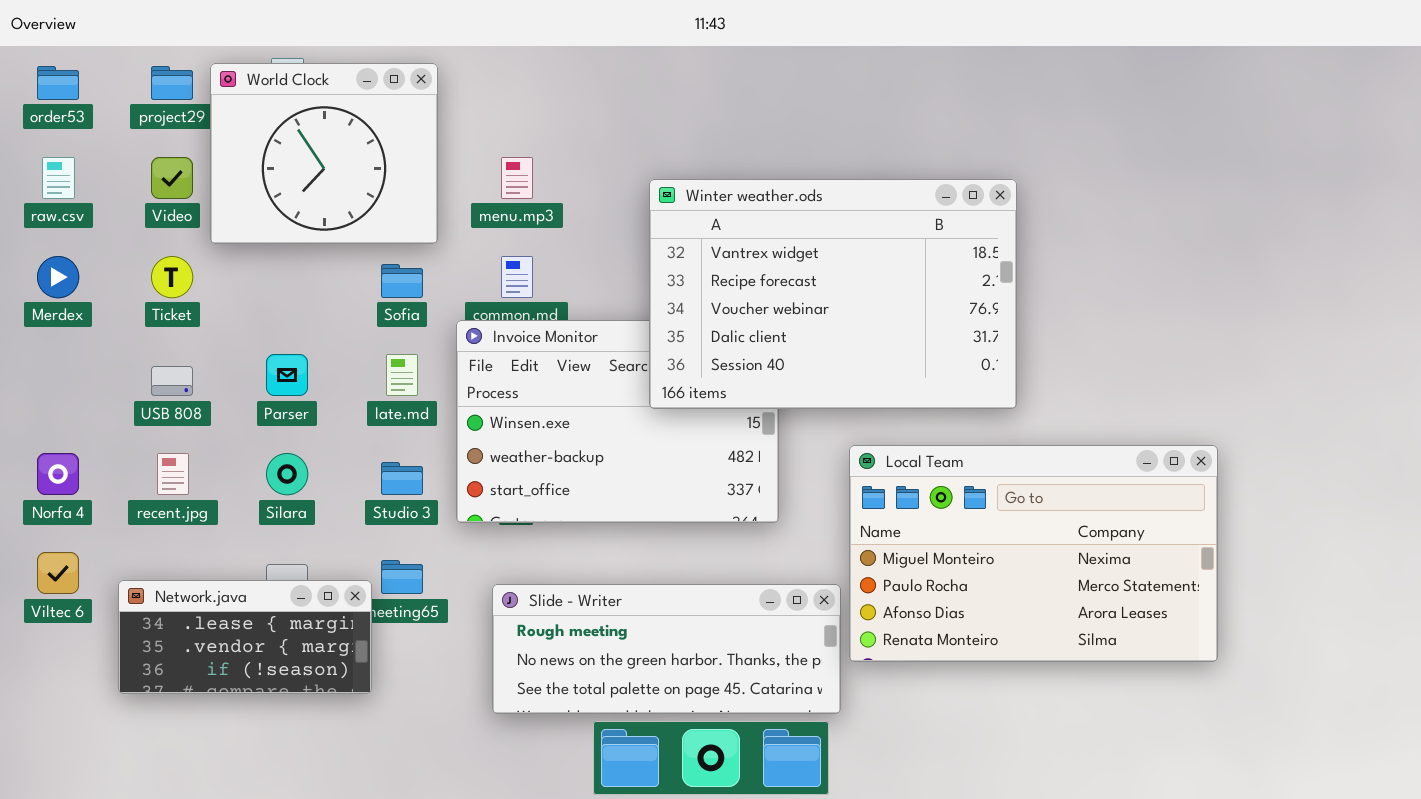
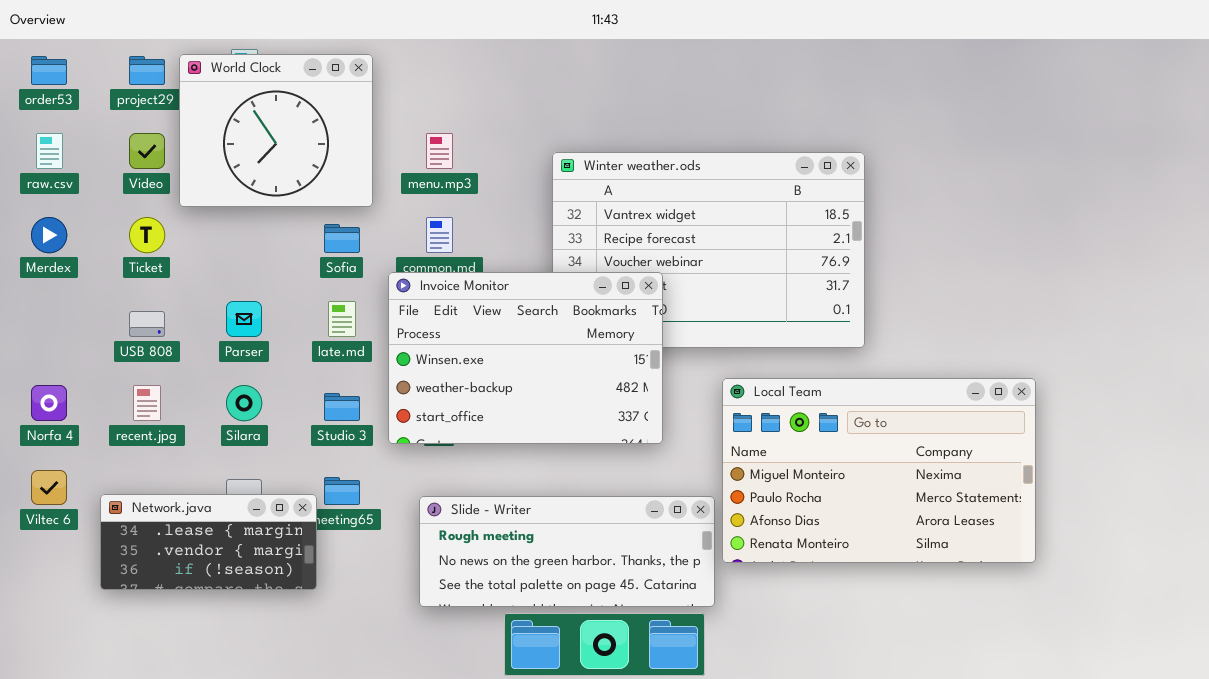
Invoice Monitor: [456,320,779,523] -> [388,272,663,444], raised

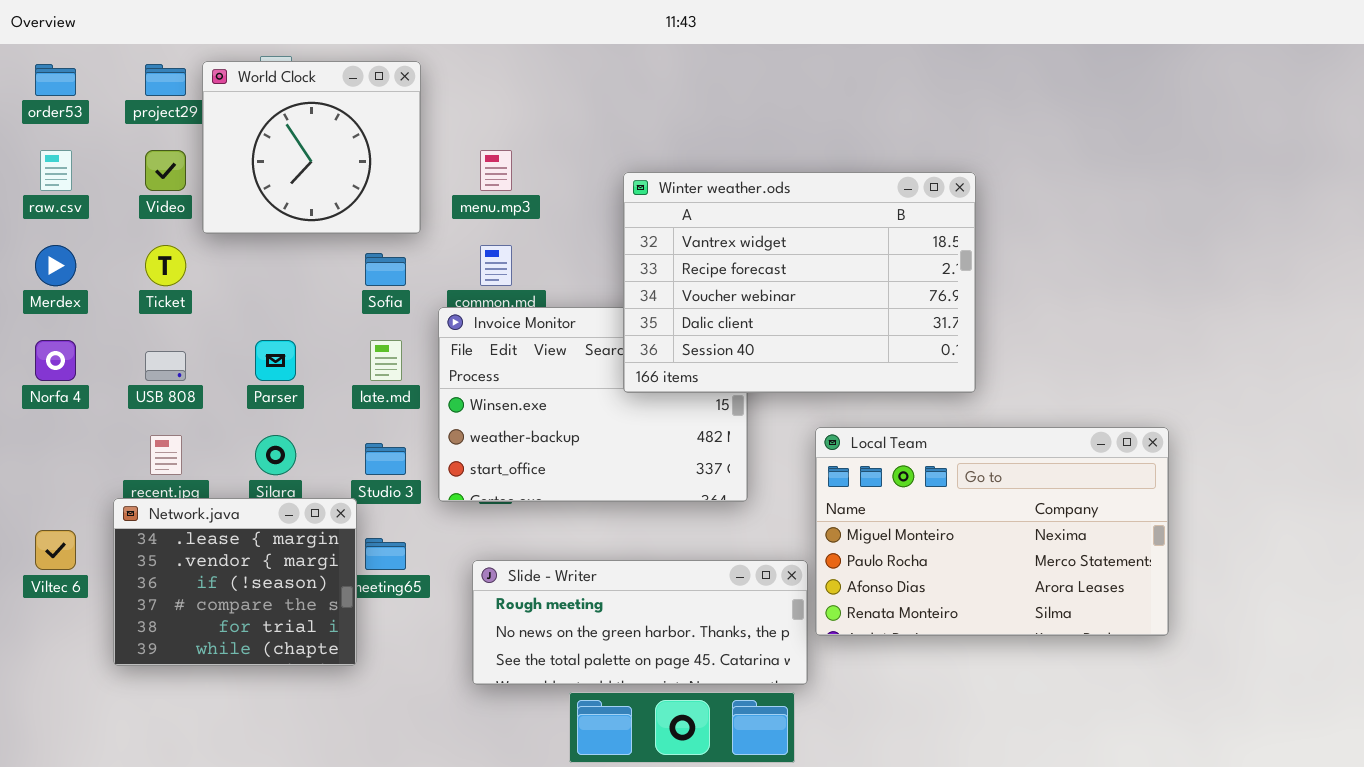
Winter weather.ods: [552,152,865,348] -> [623,172,976,393], raised
Norfa 4: [31,385,67,421] -> [35,340,76,381], moved
Network.java: [100,494,317,590] -> [113,498,357,666], resized

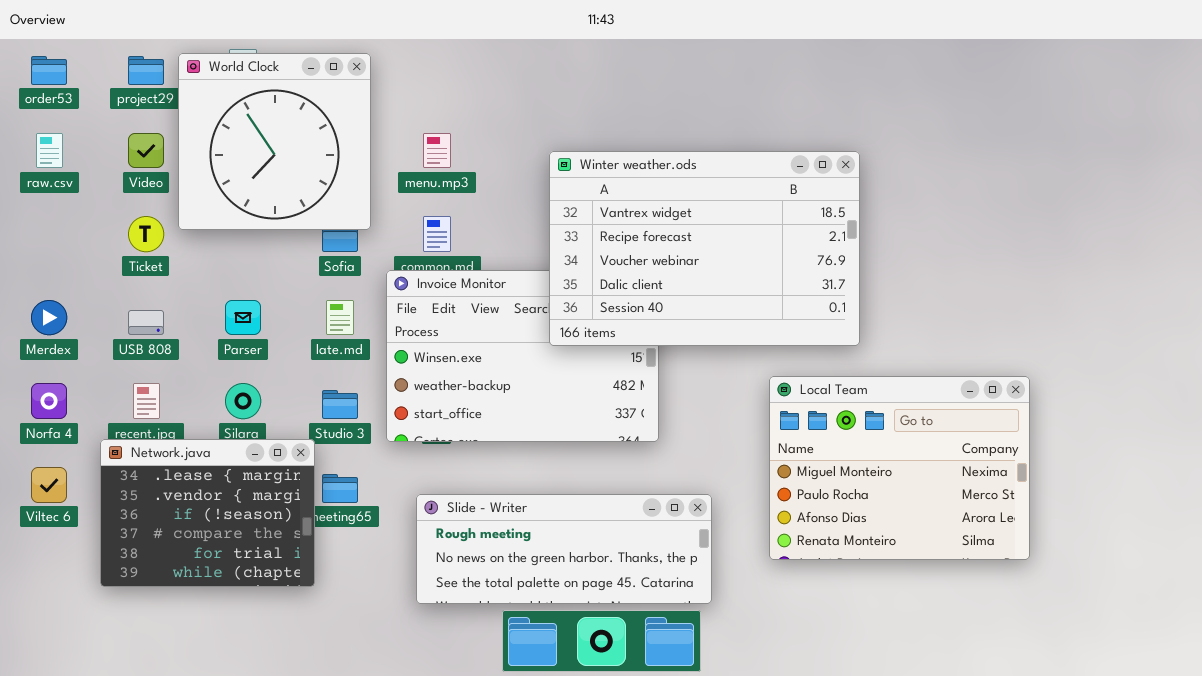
World Clock: [202,61,421,234] -> [178,53,371,230], resized
Merdex: [35,245,76,286] -> [31,300,67,335], moved
Norfa 4: [35,340,76,381] -> [31,383,67,419], moved
Local Team: [815,427,1169,636] -> [769,376,1030,560], resized

